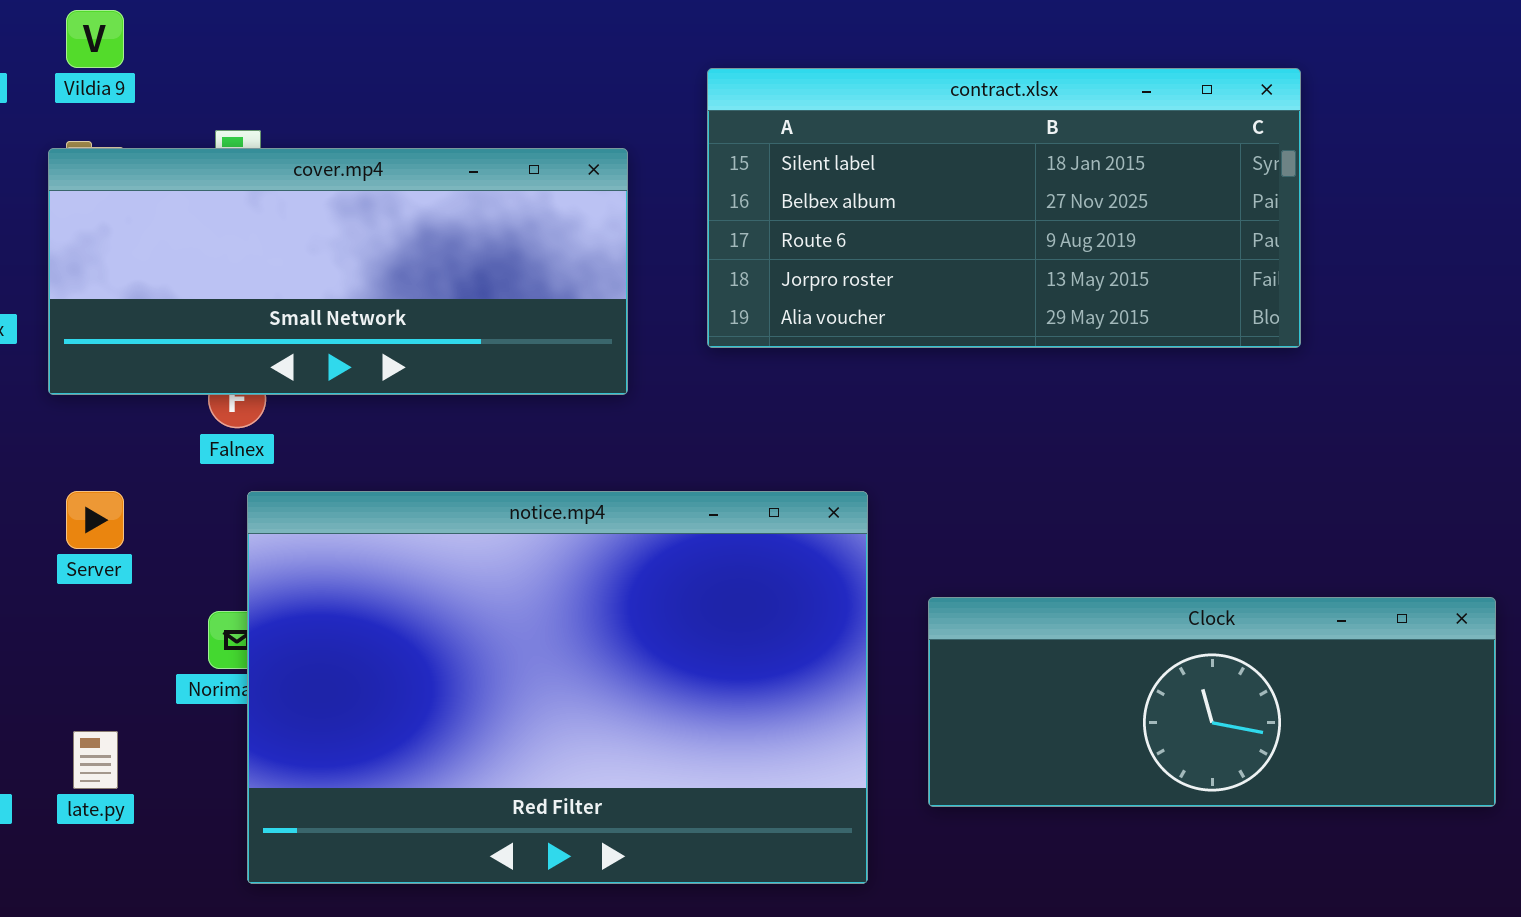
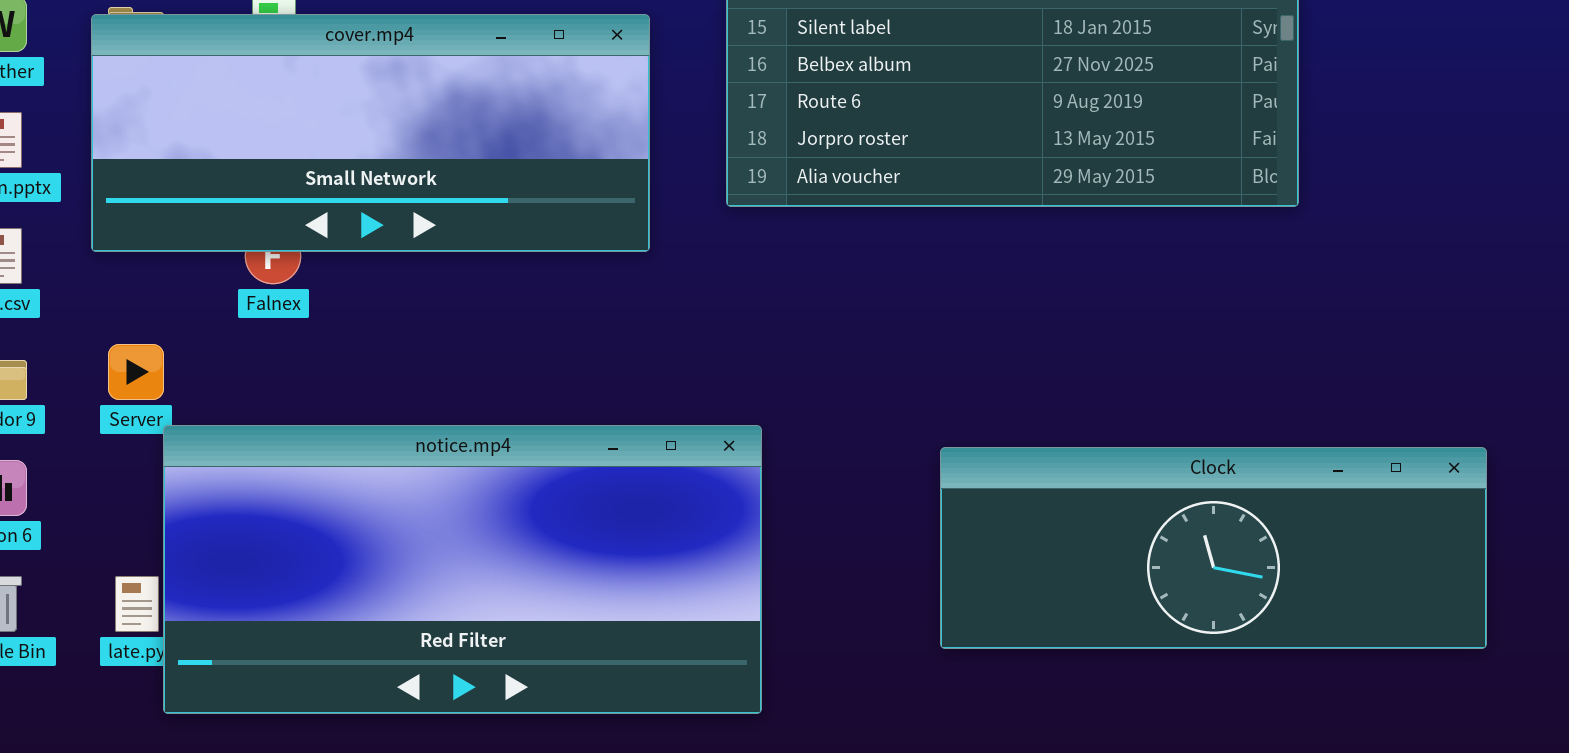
notice.mp4: [247,491,868,884] -> [163,425,762,714], moved, resized

